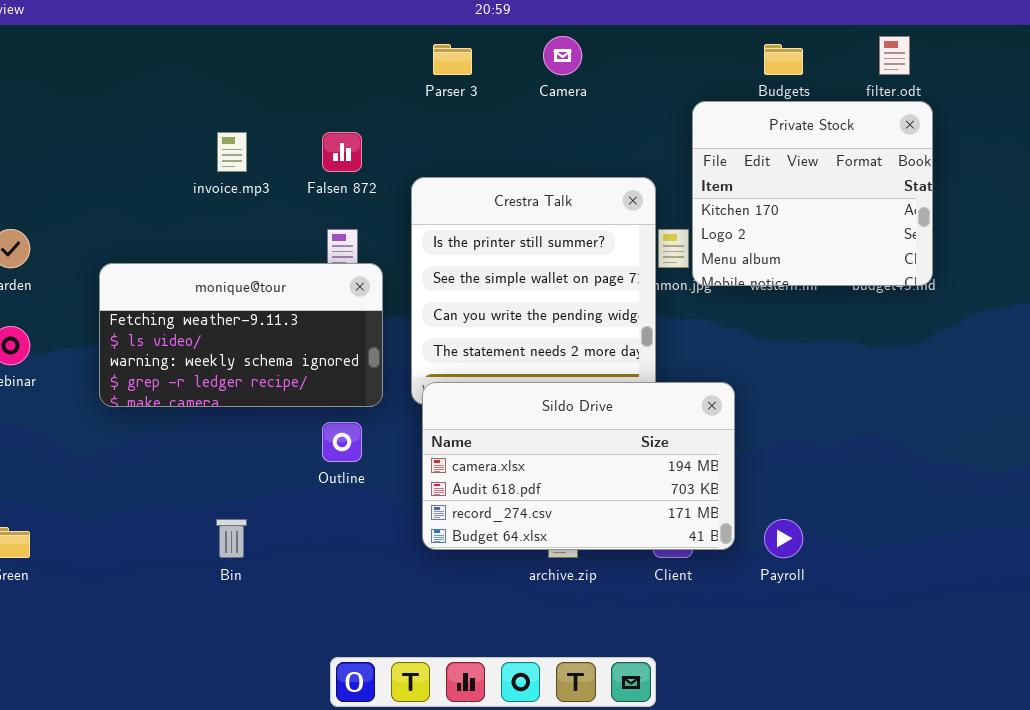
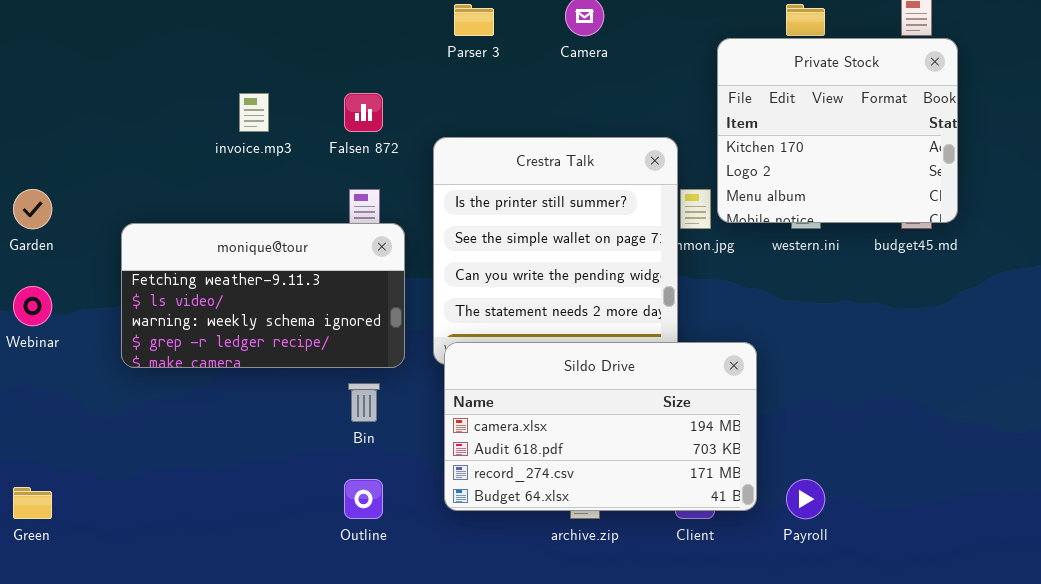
Private Stock: [692,101,933,286] -> [717,38,958,223], moved
Outline: [322,422,362,462] -> [344,479,383,519], moved
Bin: [216,519,247,558] -> [348,383,380,422], moved

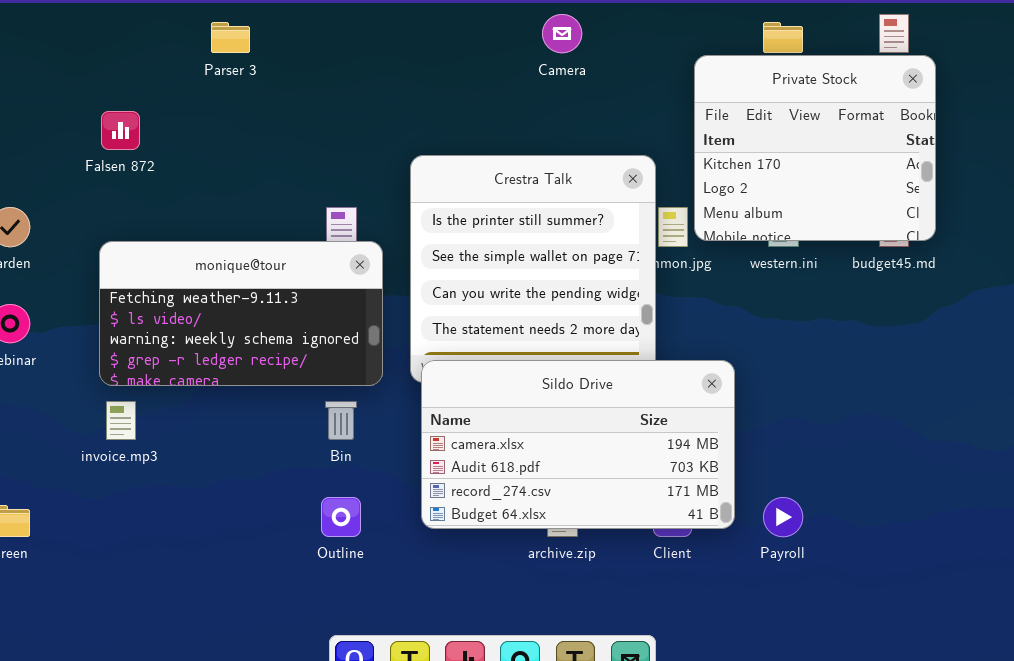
Parser 3: [454,4,494,36] -> [211,22,250,53], moved
invoice.mp3: [239,93,269,132] -> [106,401,136,440], moved
Falsen 872: [344,93,383,132] -> [101,111,140,150], moved

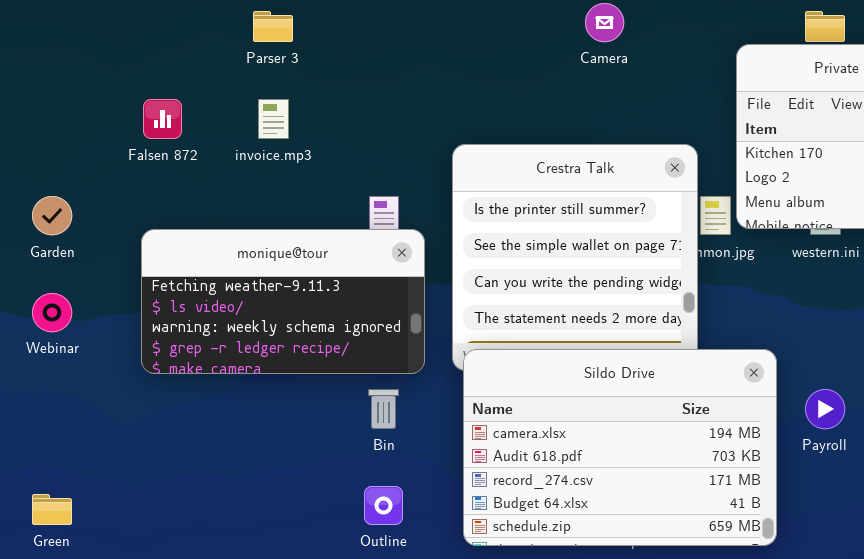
Sildo Drive: [421,360,735,529] -> [463,349,777,546], resized
invoice.mp3: [106,401,136,440] -> [258,99,289,139], moved
Payroll: [763,497,803,537] -> [805,389,845,429], moved

